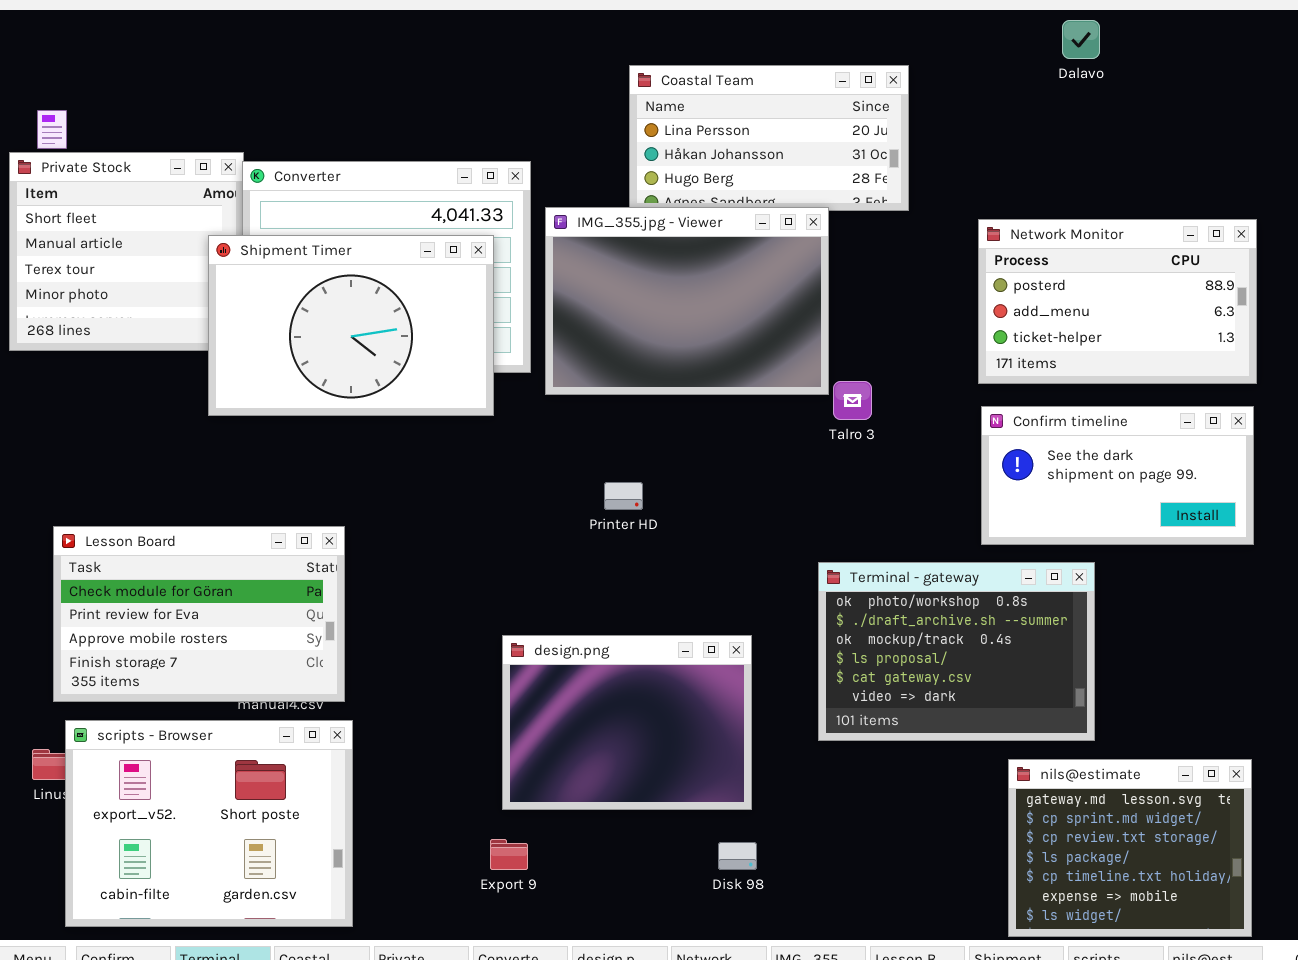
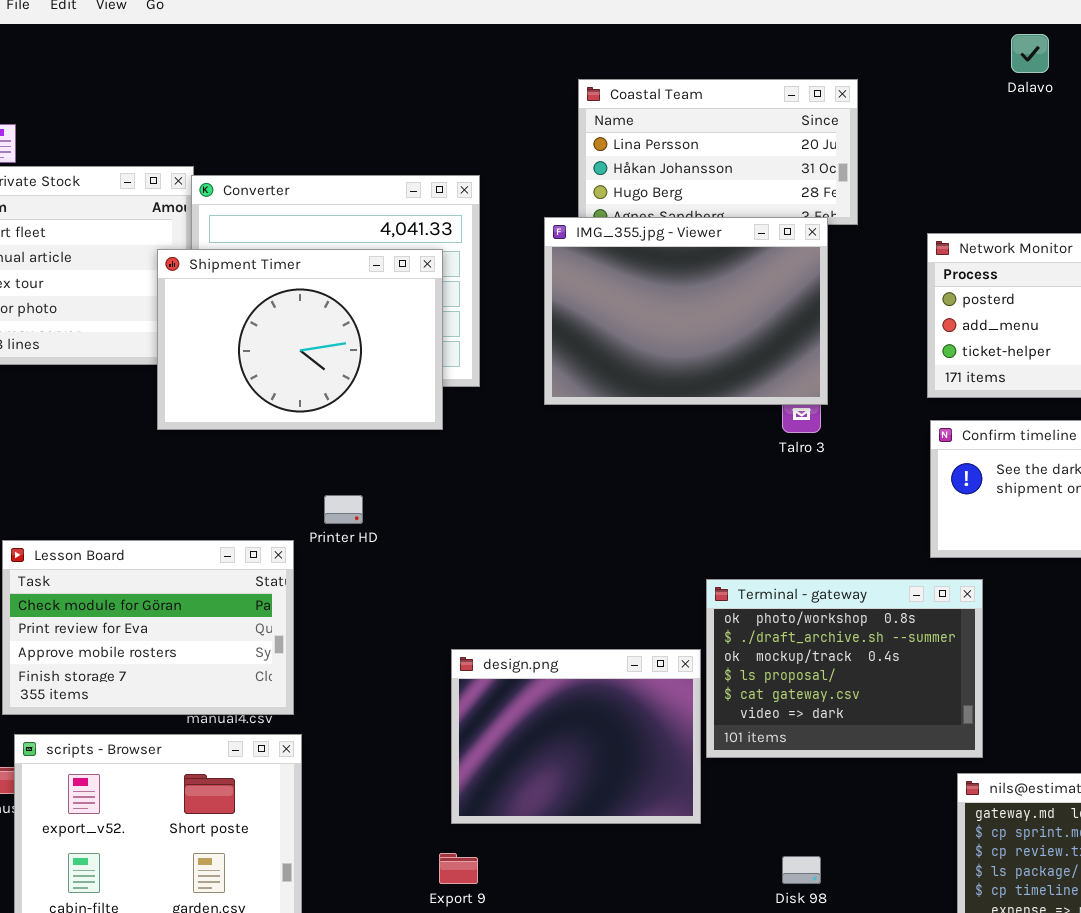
IMG_355.jpg - Viewer: [545,207,829,395] -> [544,217,828,405], moved
Printer HD: [604,482,643,510] -> [324,495,363,524], moved
Terminal - gateway: [818,562,1095,741] -> [706,579,983,758], moved
Disk 98: [718,842,757,870] -> [782,856,821,884], moved

